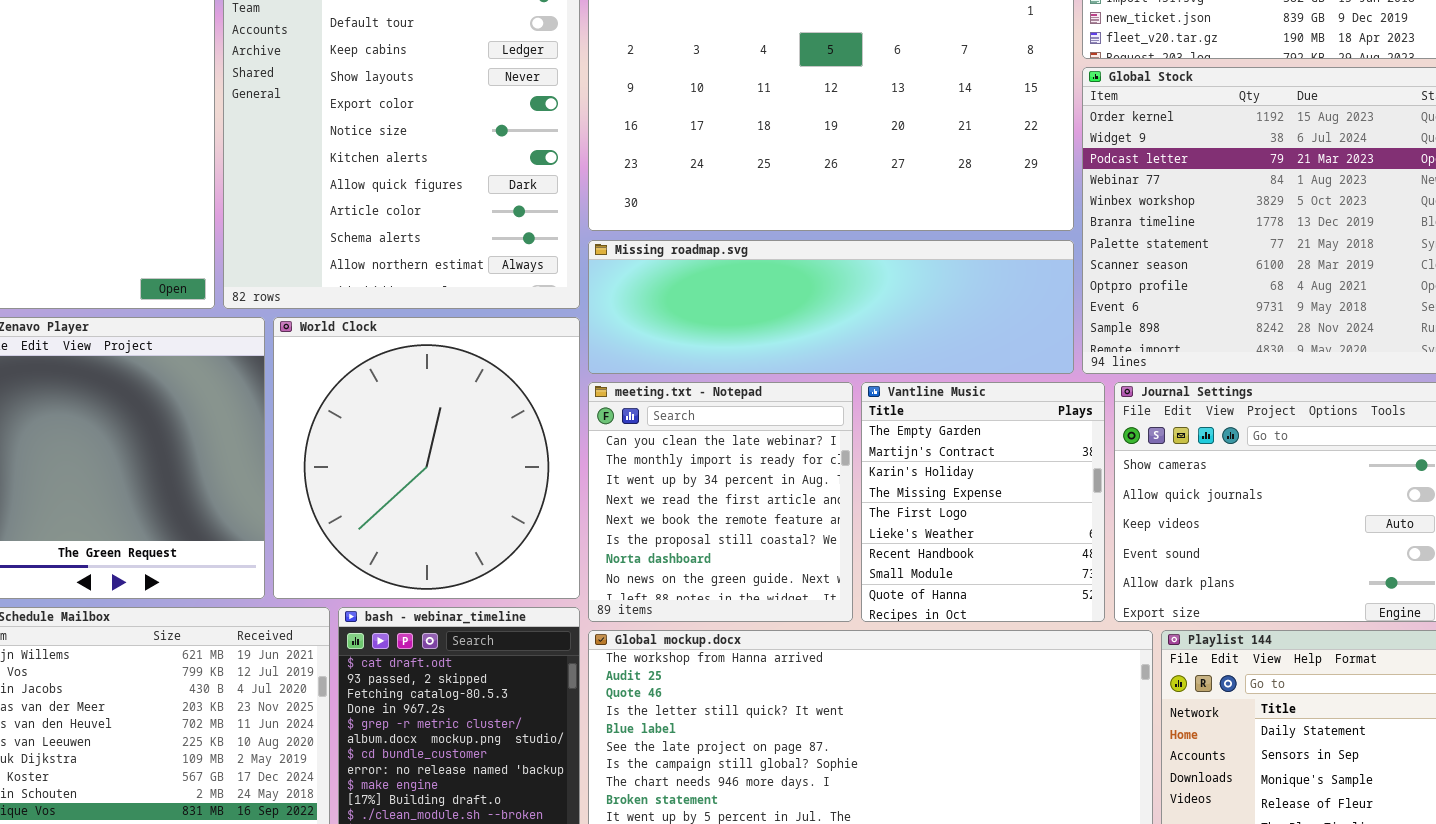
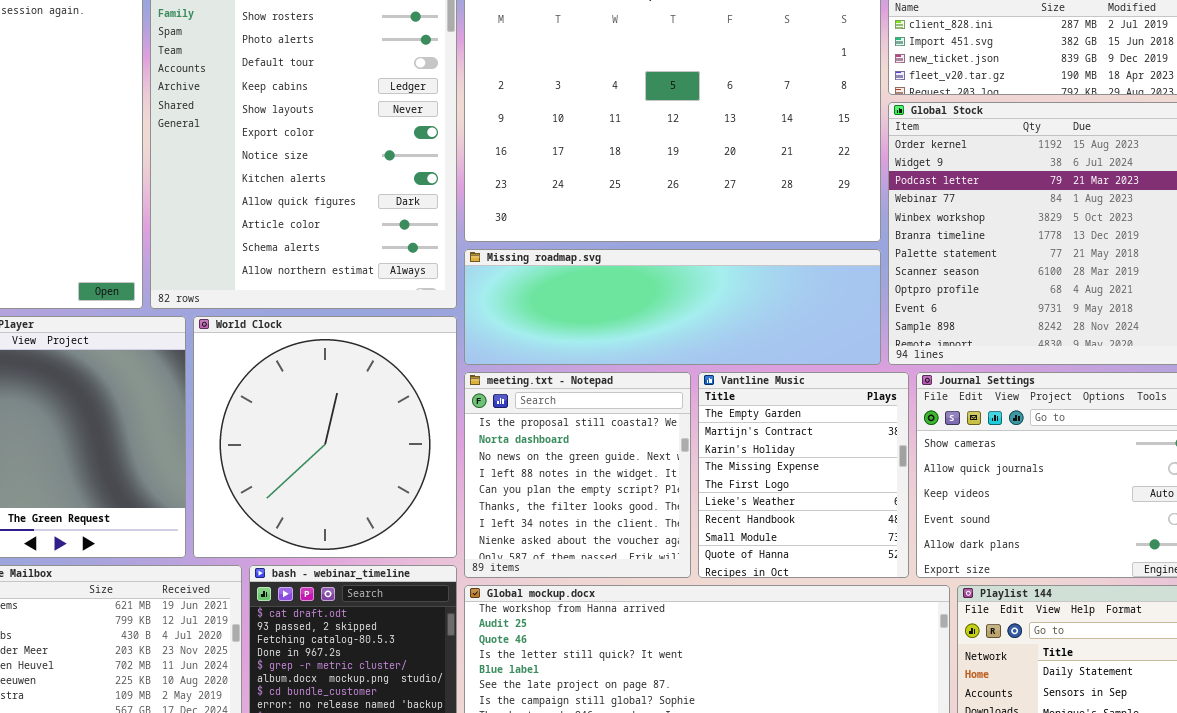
meeting.txt - Notepad: [588,382,853,622] -> [464,372,691,578], scrolled down 5 rows

